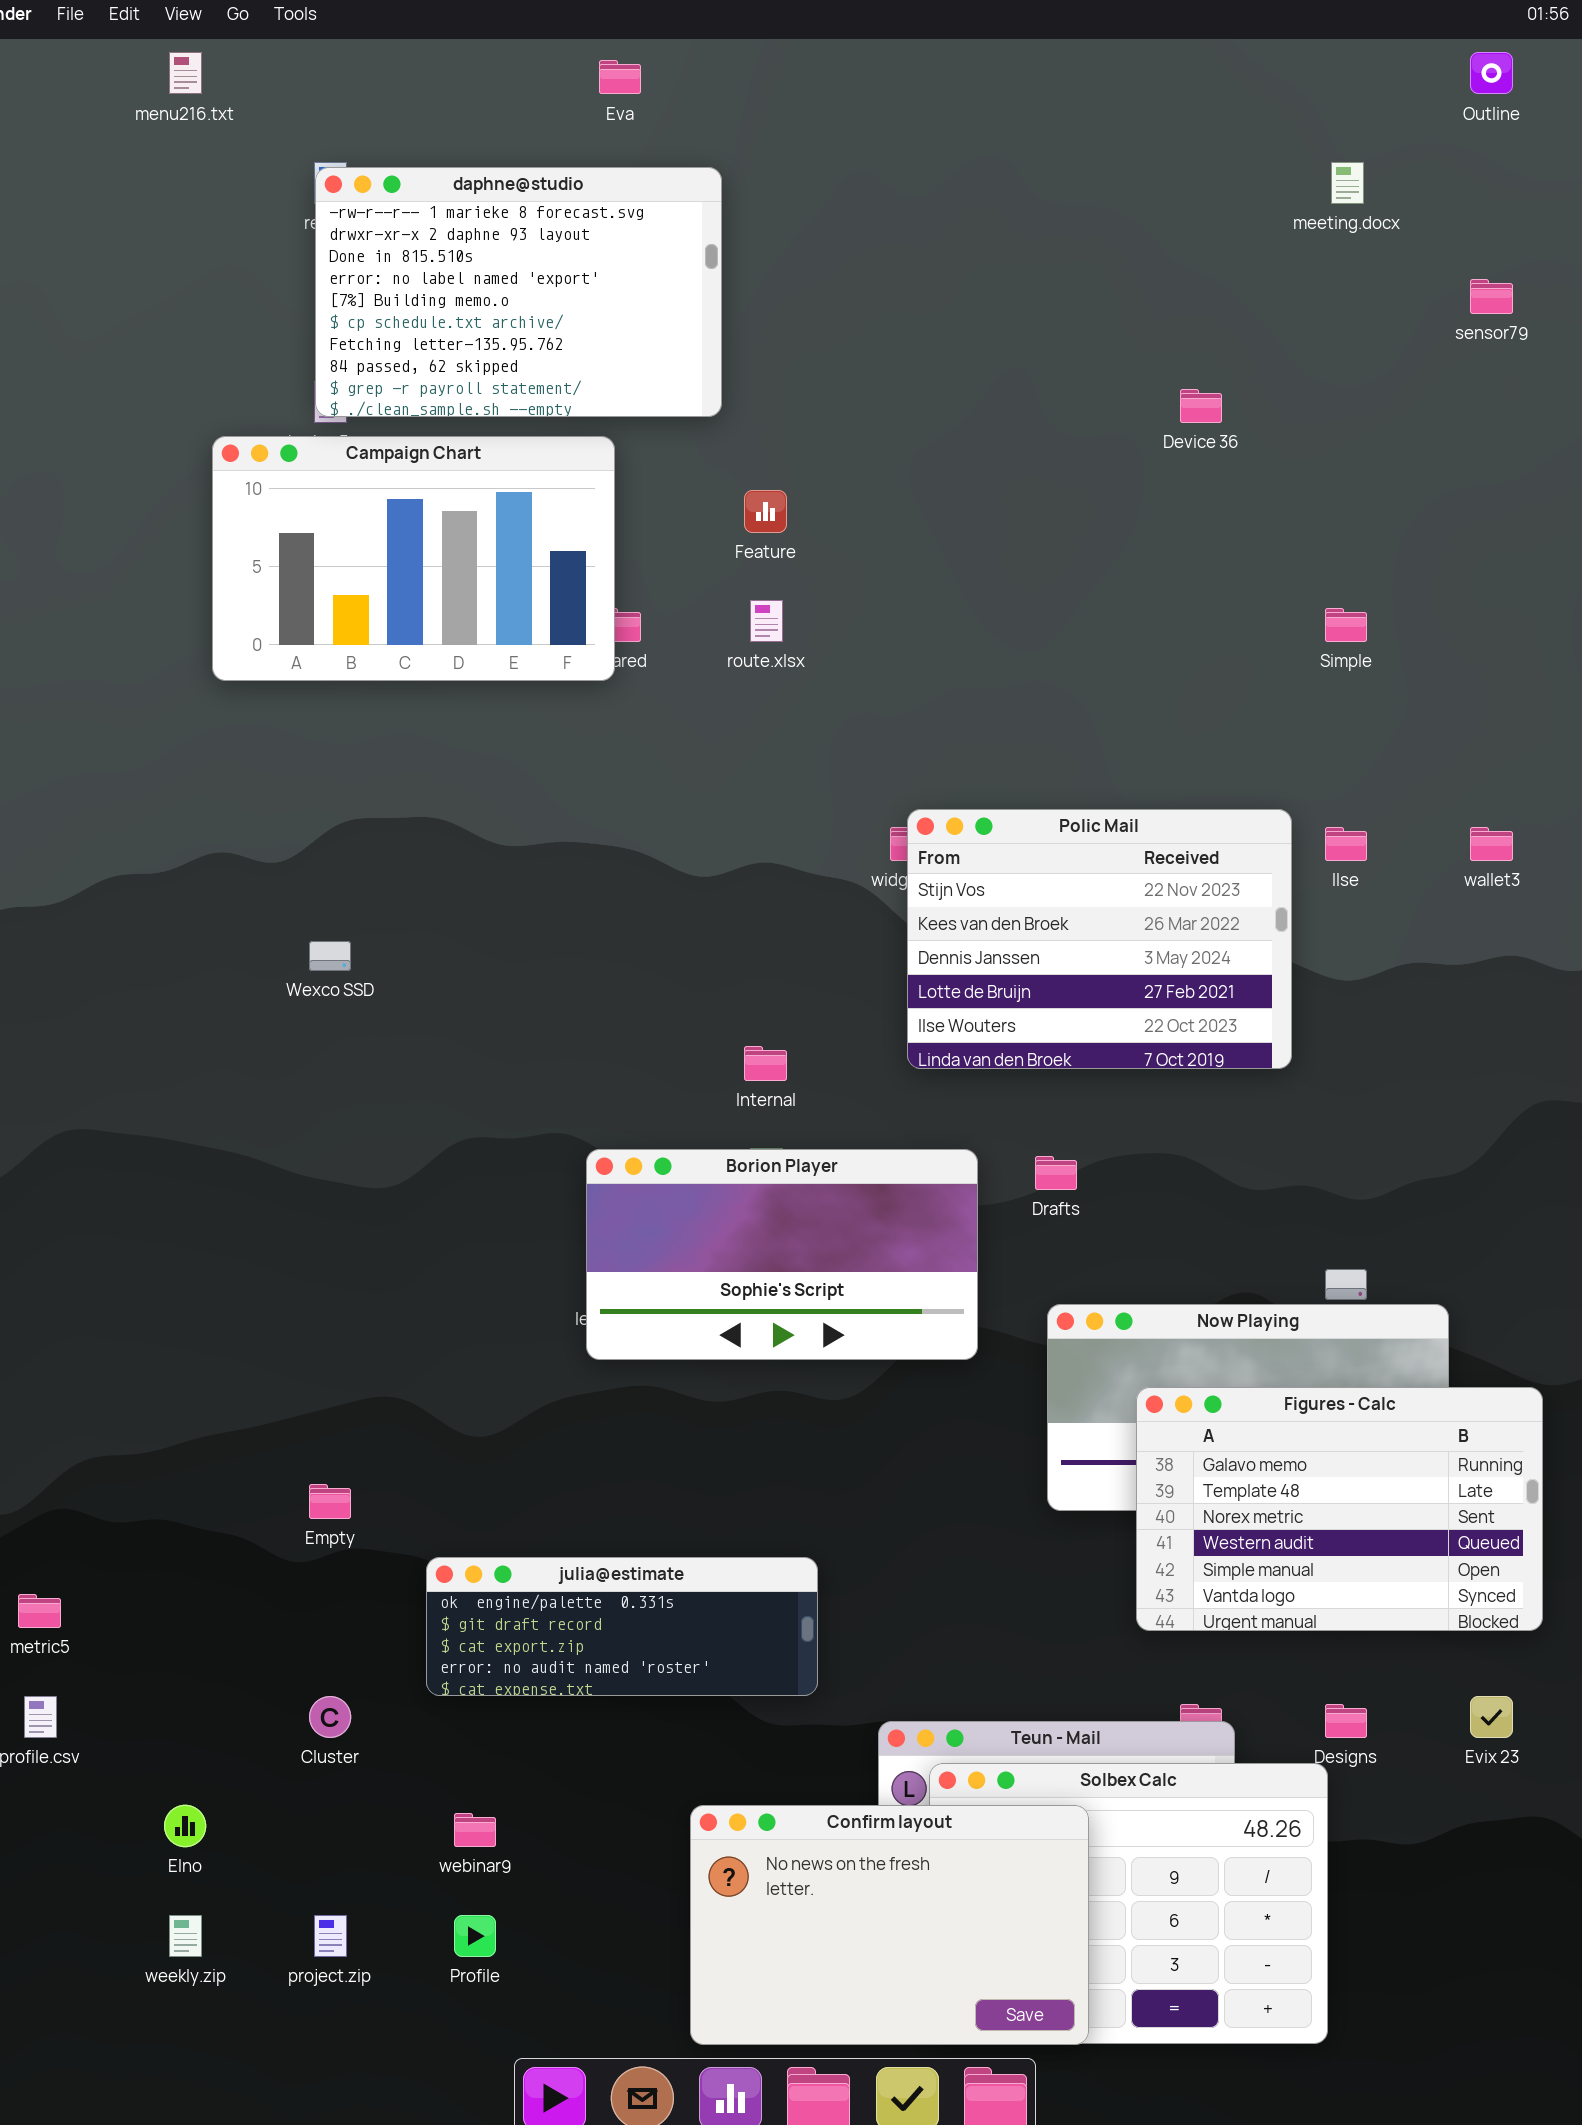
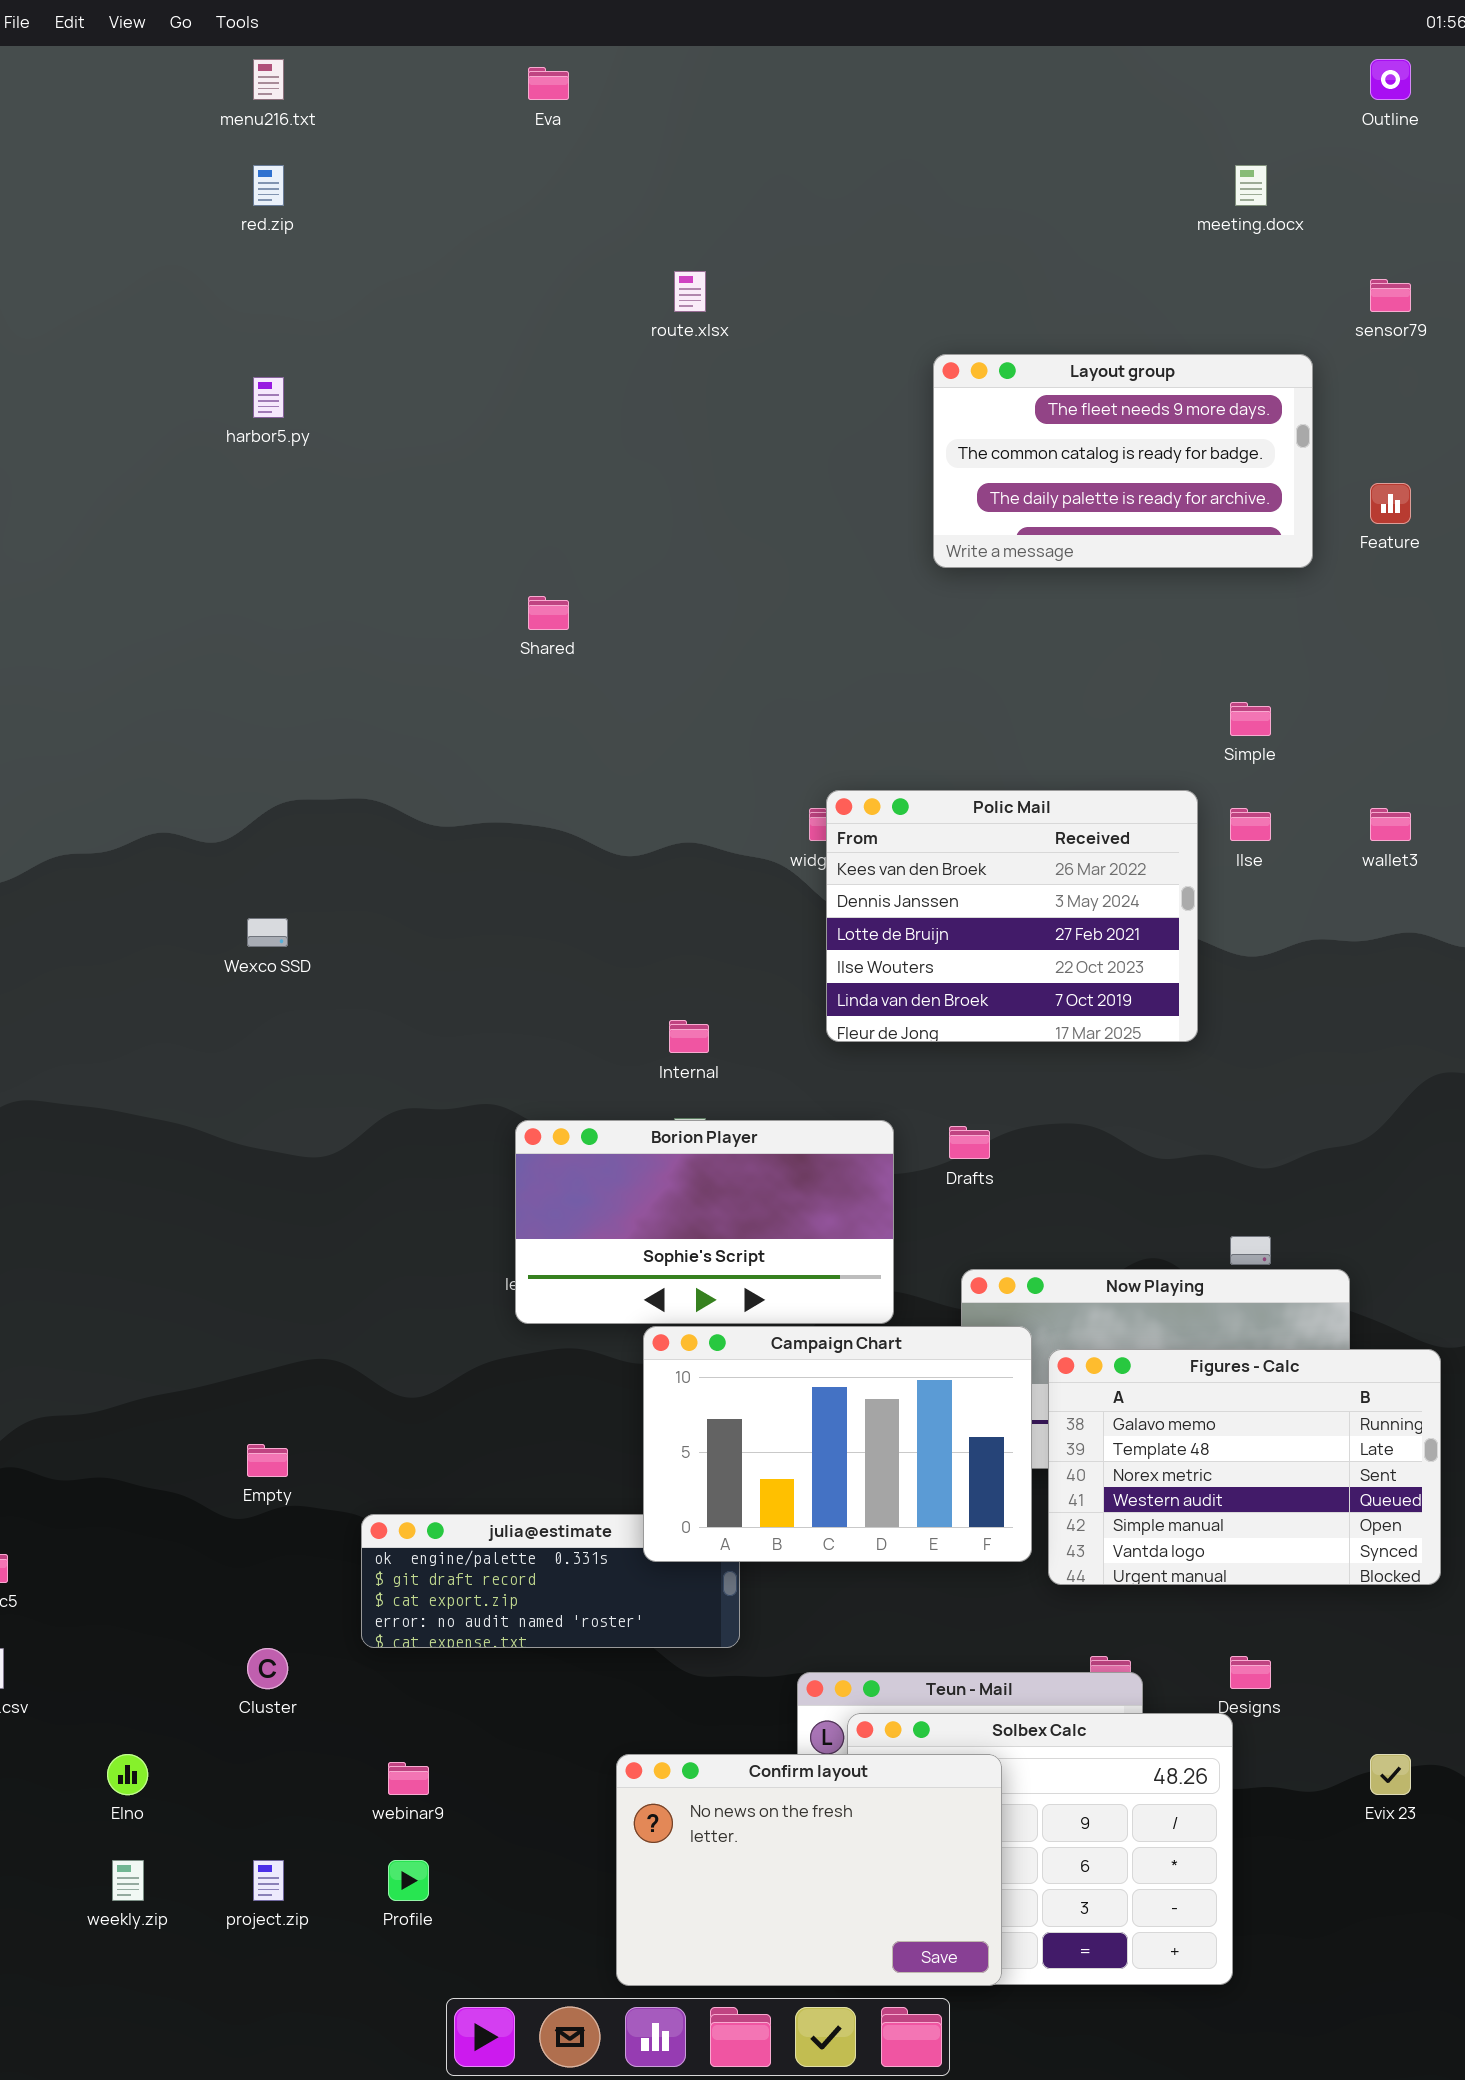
menu216.txt: [169,52,202,94] -> [253,59,284,100], moved
daphne@studio: [315,167,722,417] -> none, closed
Layout group: none -> [933,354,1313,568], opened
Campaign Chart: [212,436,615,681] -> [643,1326,1032,1562], moved
Feature: [744,490,787,533] -> [1370,483,1411,524], moved
route.xlsx: [750,600,783,642] -> [674,271,706,312], moved
Simple: [1325,608,1367,642] -> [1230,702,1271,736], moved
Polic Mail: [907,809,1292,1069] -> [826,790,1198,1042], scrolled down 1 row
Evix 23: [1470,1696,1513,1738] -> [1370,1754,1411,1795], moved

